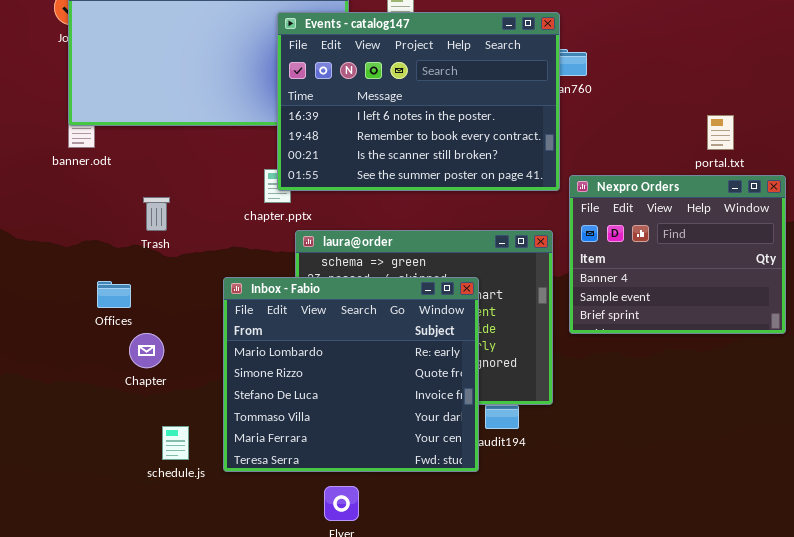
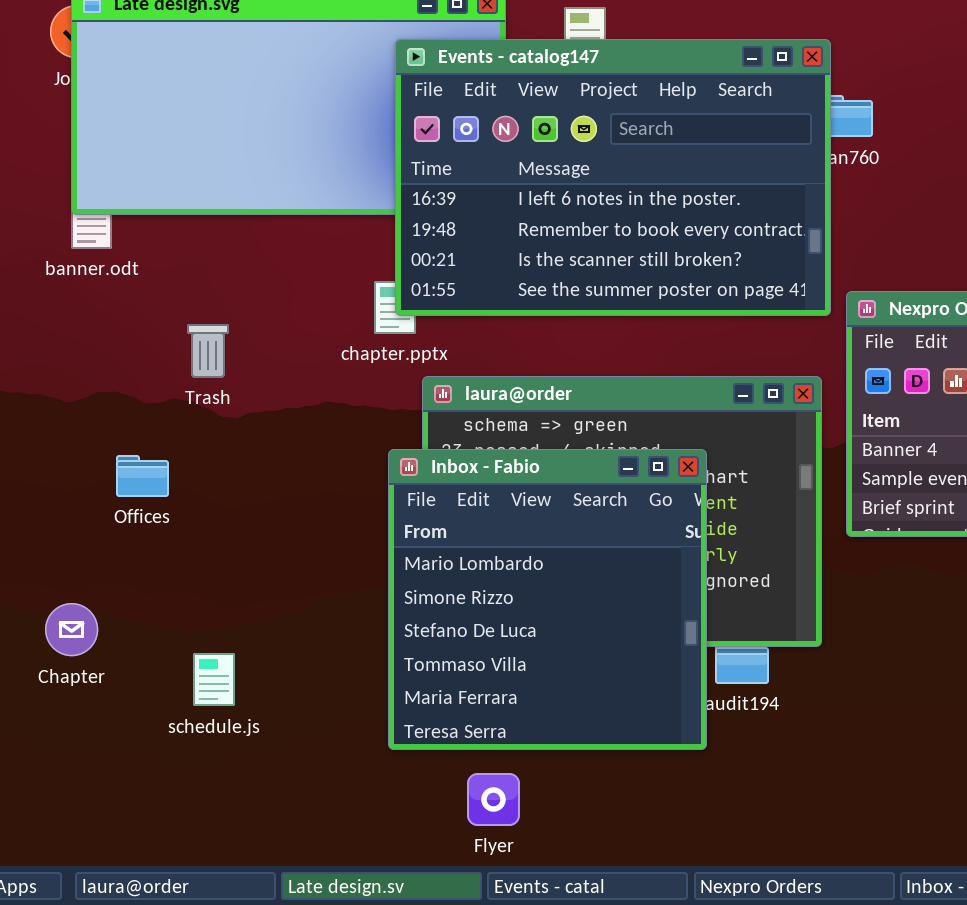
Inbox - Fabio: [223,277,479,472] -> [388,449,707,750], resized
Chapter: [129,333,164,368] -> [45,603,98,656], moved
schedule.js: [162,426,189,460] -> [193,653,235,706], moved

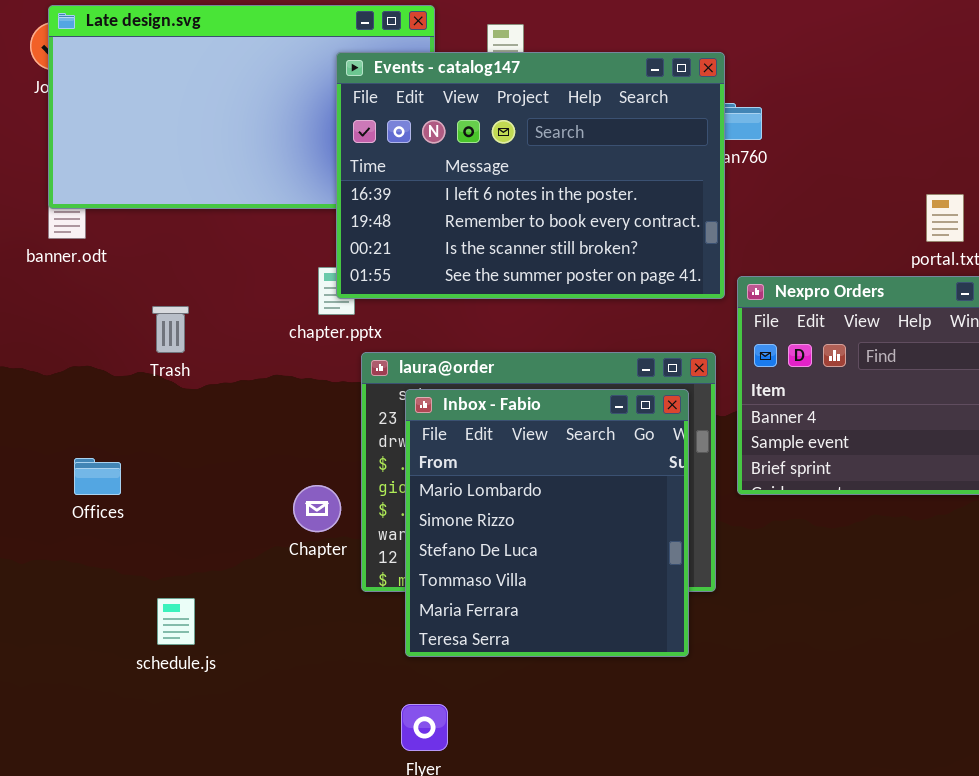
Inbox - Fabio: [388,449,707,750] -> [405,389,689,657], moved
Offices: [116,455,169,497] -> [74,458,121,495], moved
Chapter: [45,603,98,656] -> [293,485,341,532], moved

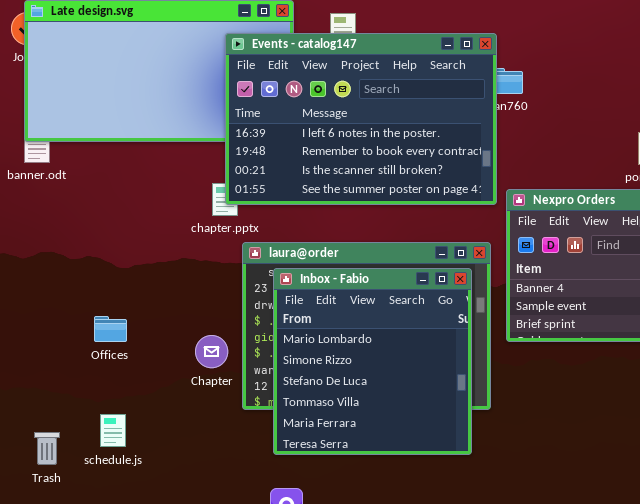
Trash: [152,306,189,353] -> [34,432,60,465], moved
Offices: [74,458,121,495] -> [94,316,127,342], moved

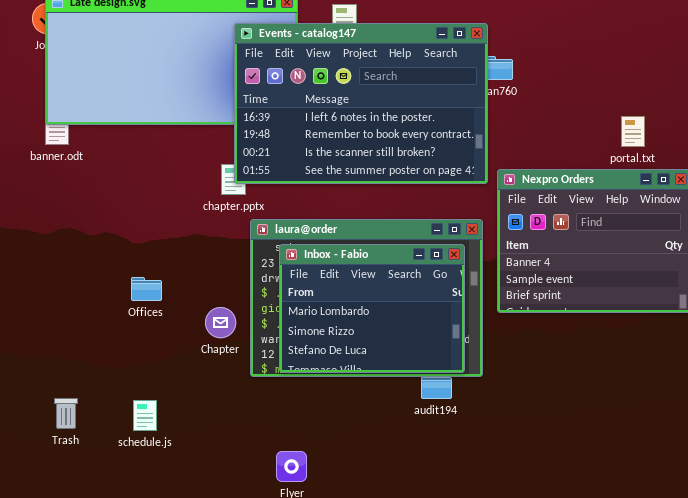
Inbox - Fabio: [273,268,472,455] -> [279,244,465,373], resized
Offices: [94,316,127,342] -> [131,277,162,301], moved
schedule.js: [100,414,126,447] -> [133,400,157,431], moved

